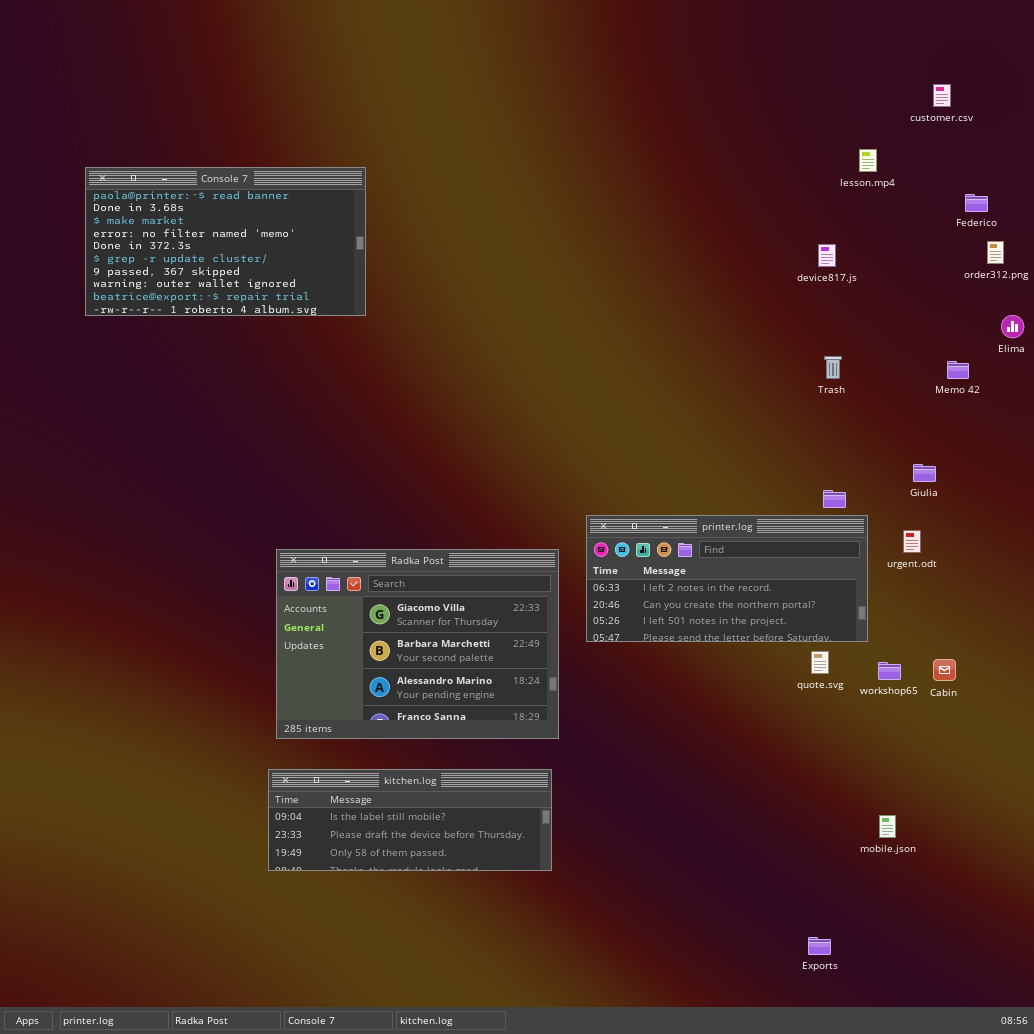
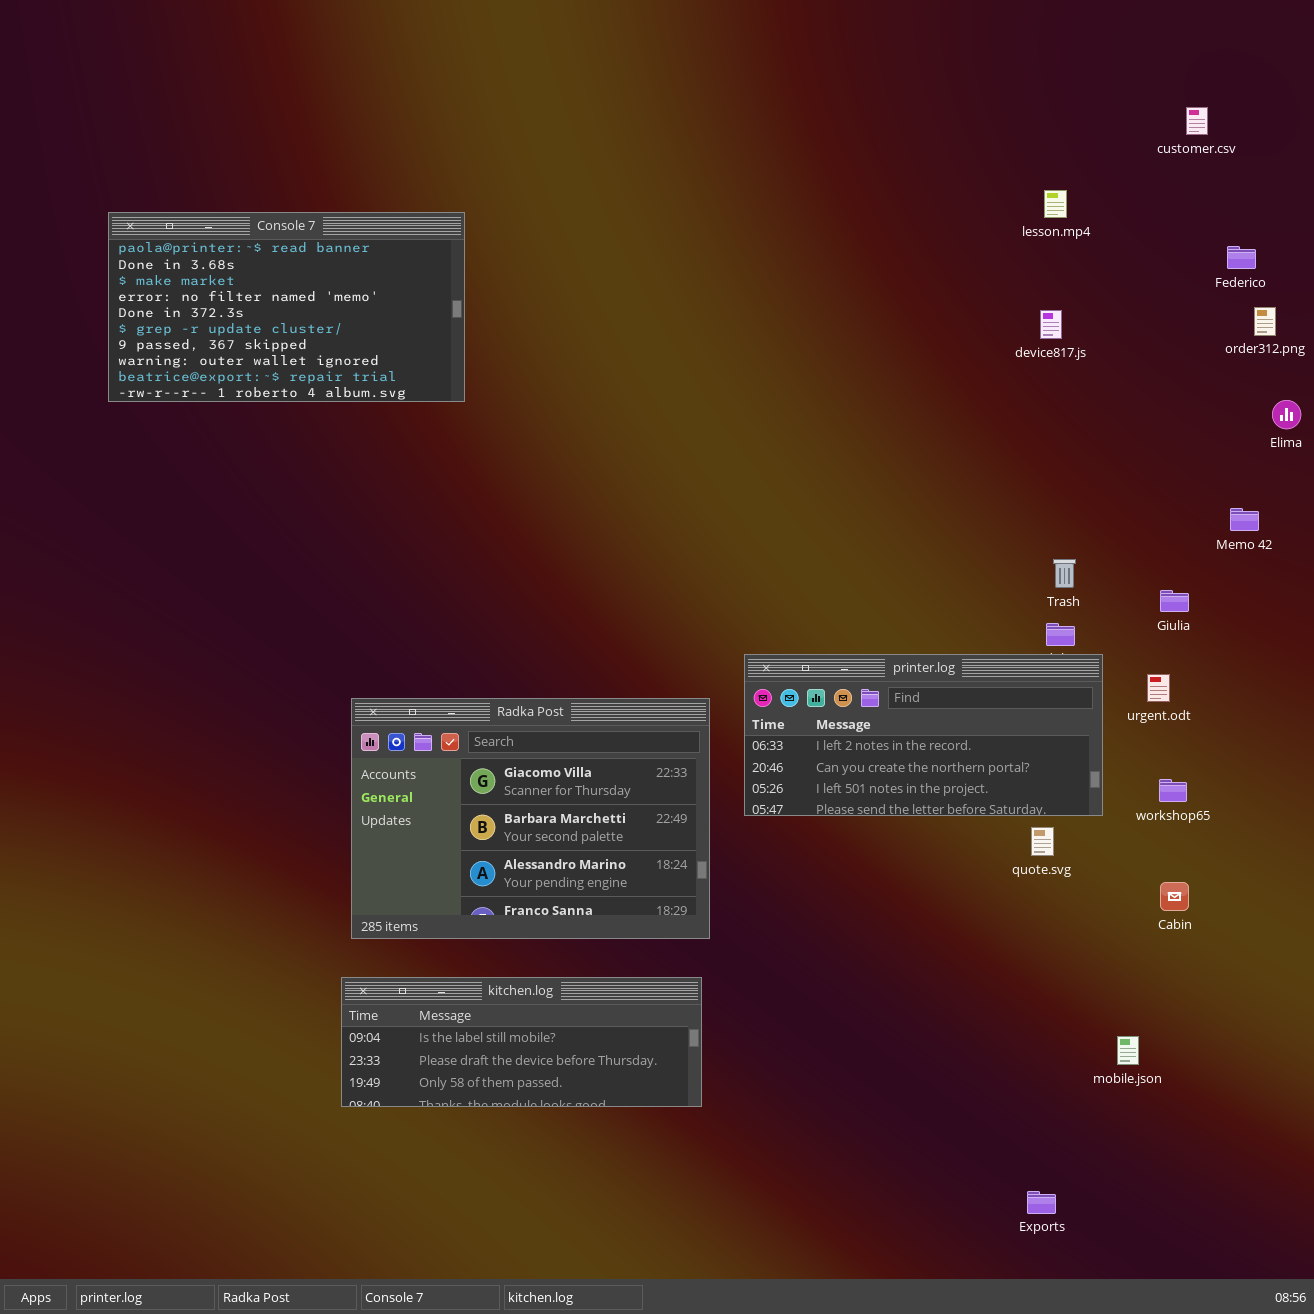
lesson.mp4: [859,149,877,172] -> [1044,190,1067,218], moved
Trash: [824,356,842,379] -> [1053,559,1076,588], moved
Memo 42: [947,361,969,379] -> [1230,508,1259,531], moved
Cabin: [933,659,956,681] -> [1160,882,1189,911], moved
workshop65: [878,662,901,680] -> [1159,779,1187,802], moved

